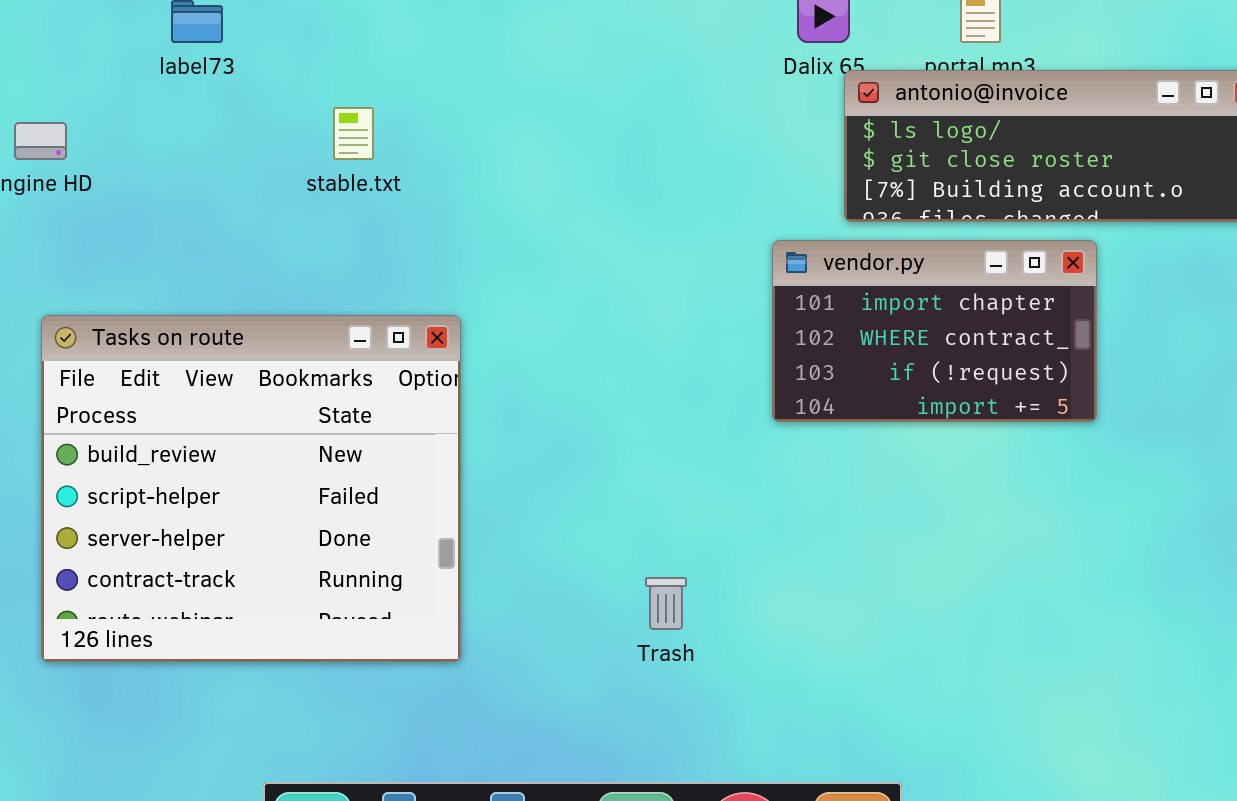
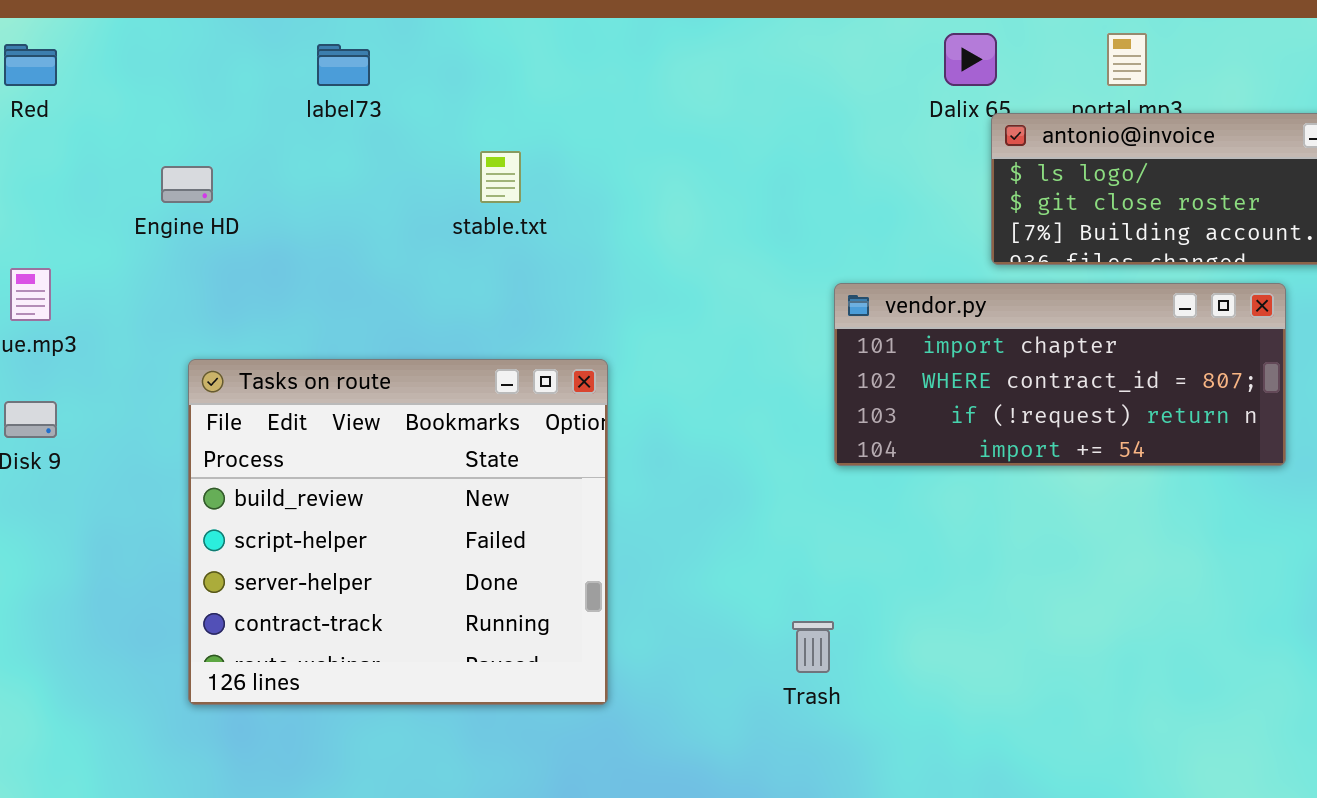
vendor.py: [772,240,1097,422] -> [834,283,1286,466], moved, resized

